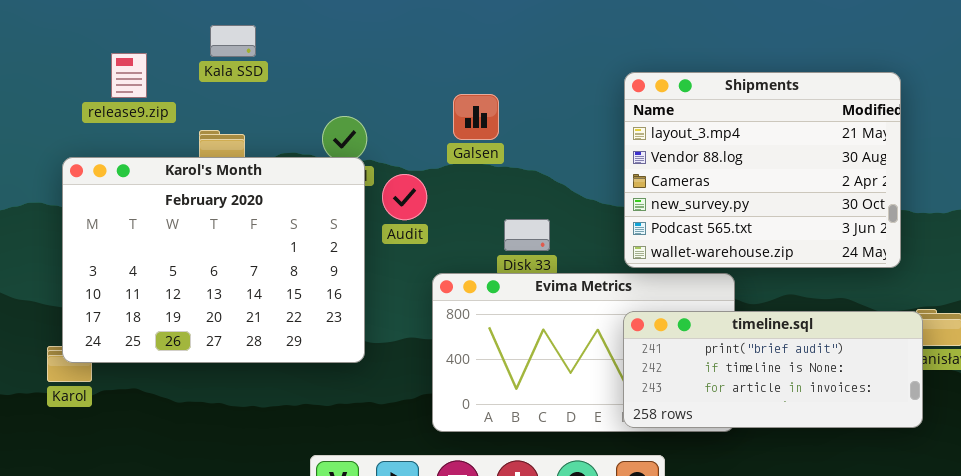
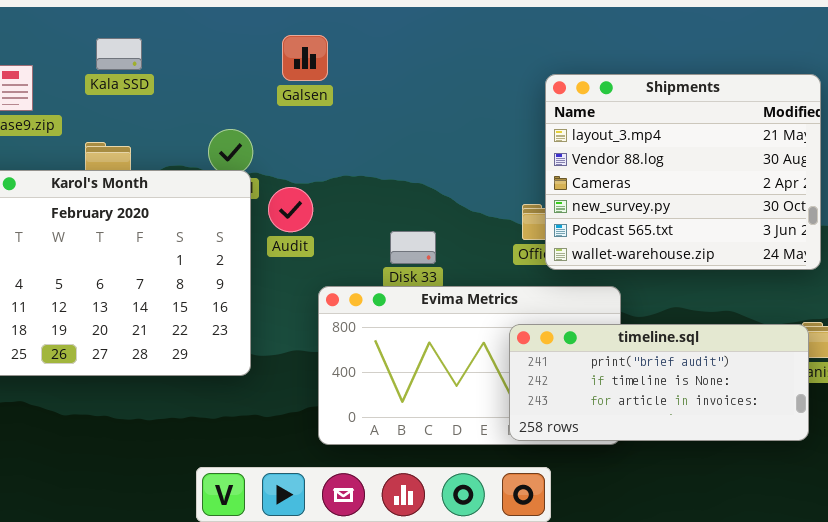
Shipments: [624,72,901,268] -> [545,74,821,270], moved
Galsen: [453,94,499,140] -> [282,35,328,81], moved

